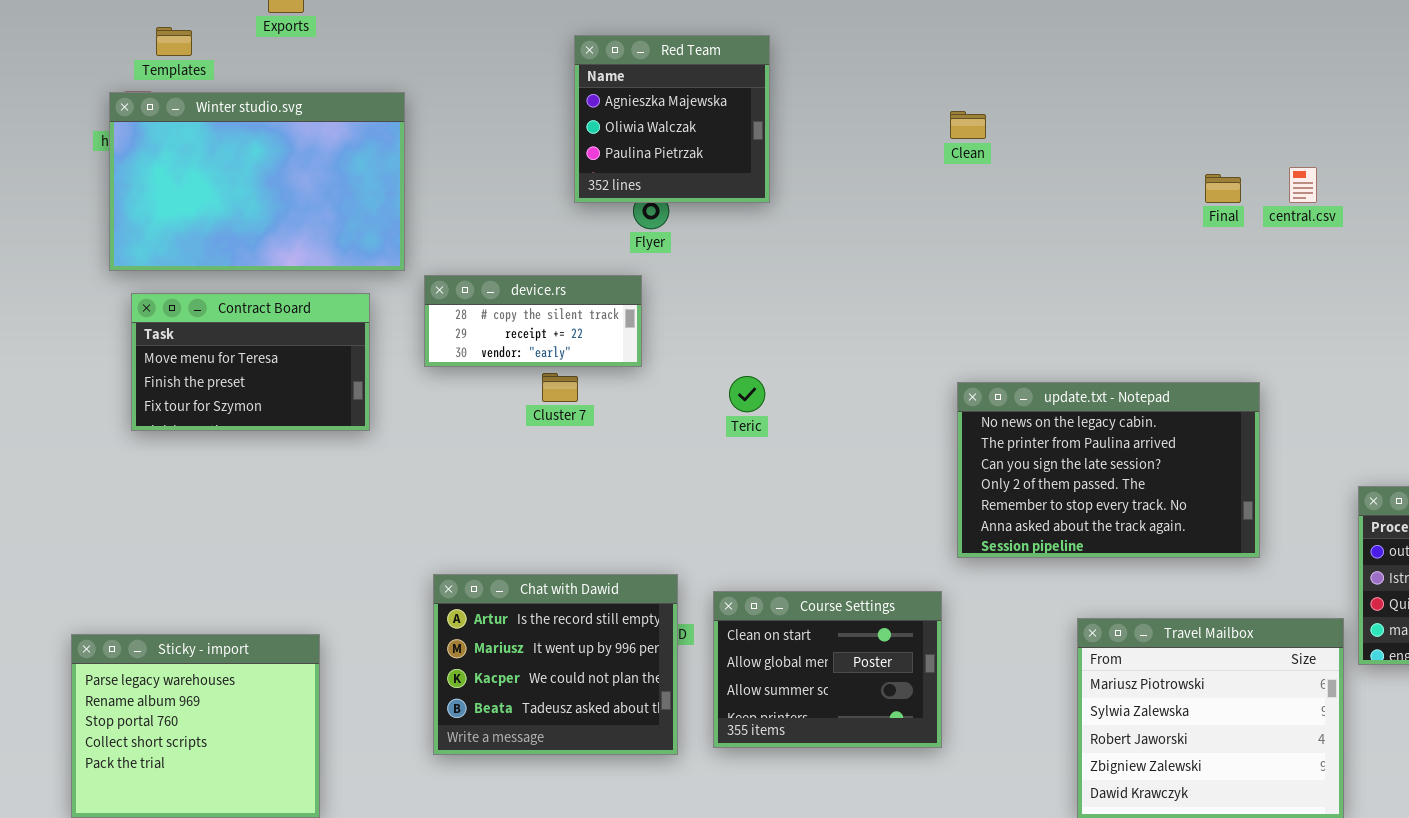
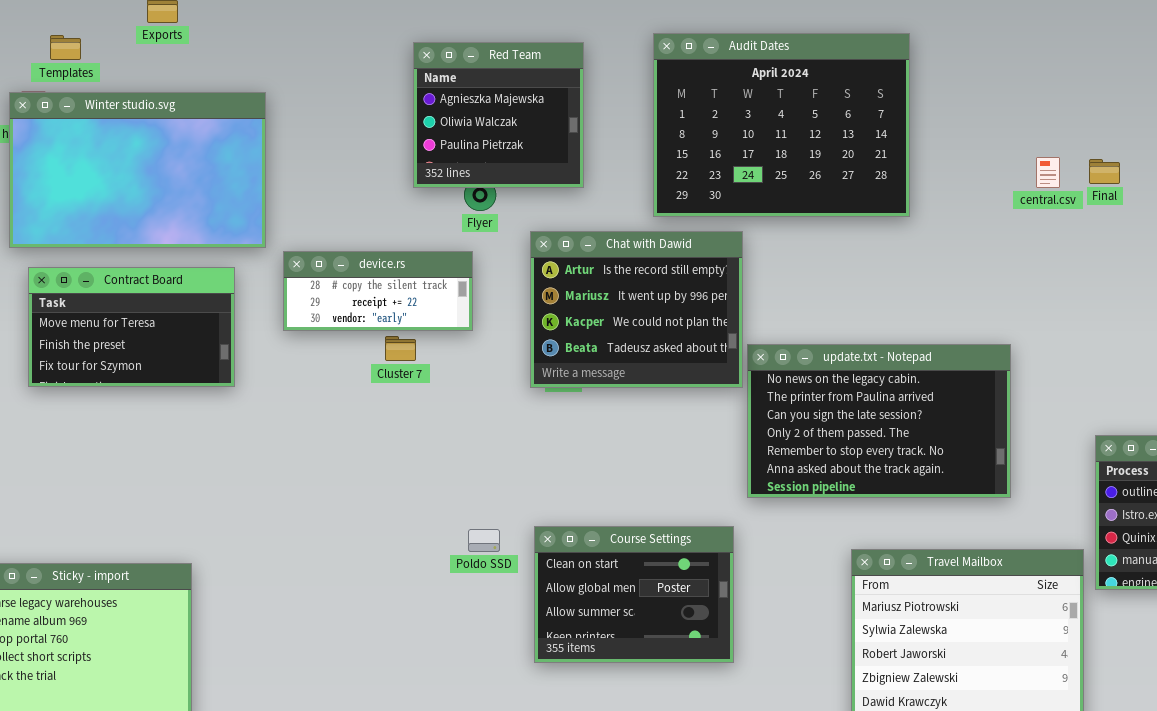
Audit Dates: none -> [653,33,910,217], opened
Final: [1205,174,1241,203] -> [1089,159,1120,184], moved
Chat with Dawid: [433,574,678,755] -> [530,231,743,388], moved

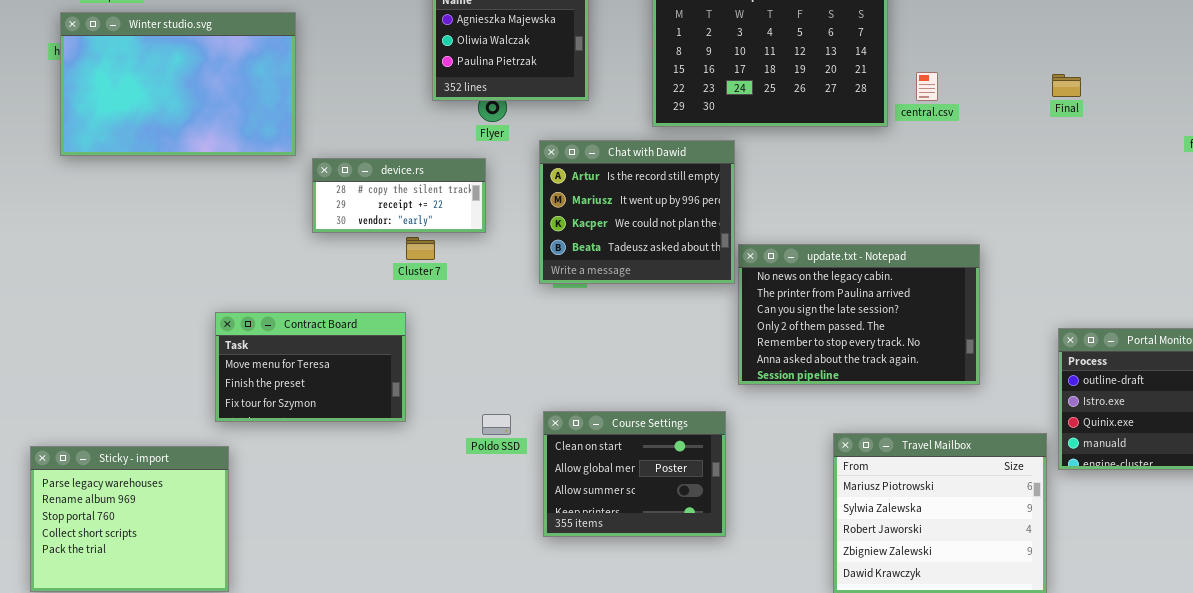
central.csv: [1036,157,1060,188] -> [916,72,938,101], moved
Contract Board: [28,267,235,387] -> [215,312,406,422], moved

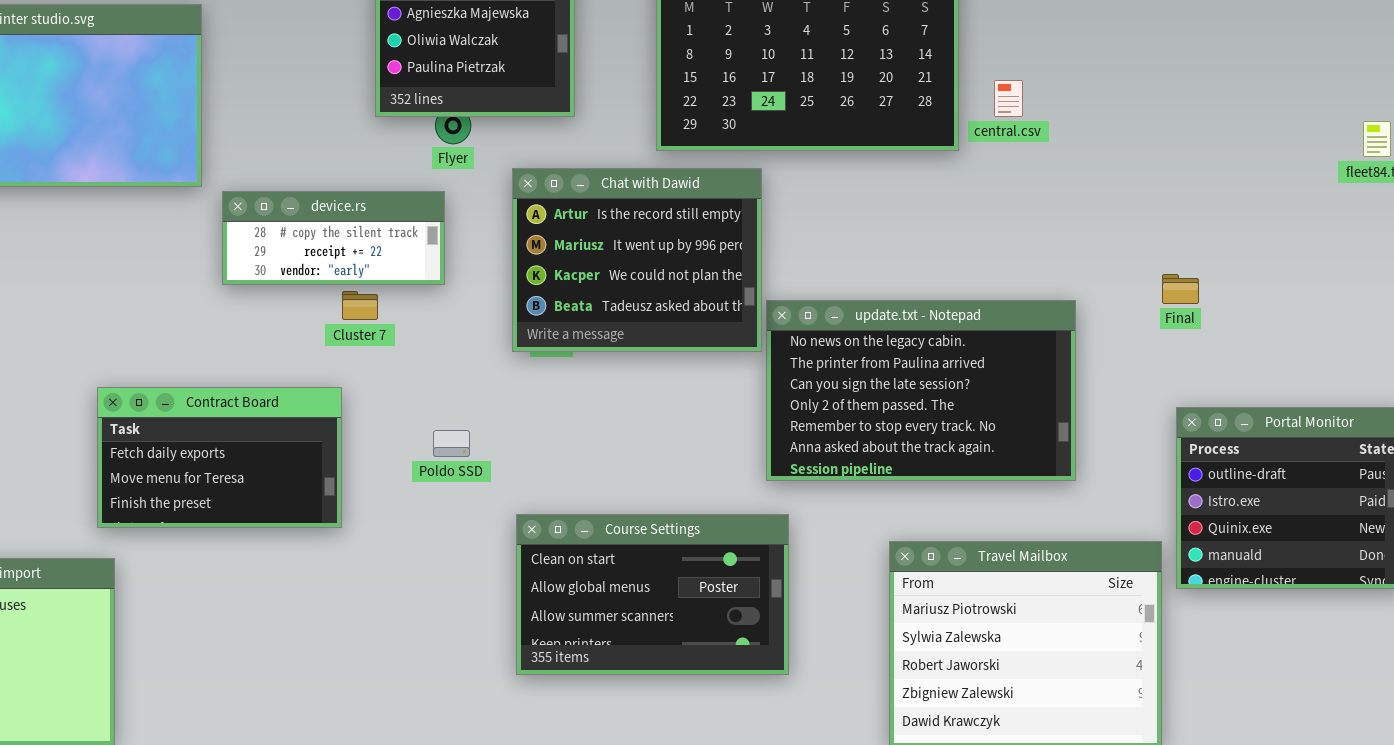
Final: [1052,74,1081,97] -> [1162,274,1199,304], moved
Contract Board: [215,312,406,422] -> [97,387,342,528], scrolled up 1 row
Course Settings: [543,411,726,537] -> [516,514,789,675], resized
Poldo SSD: [482,414,511,435] -> [433,430,470,457], moved

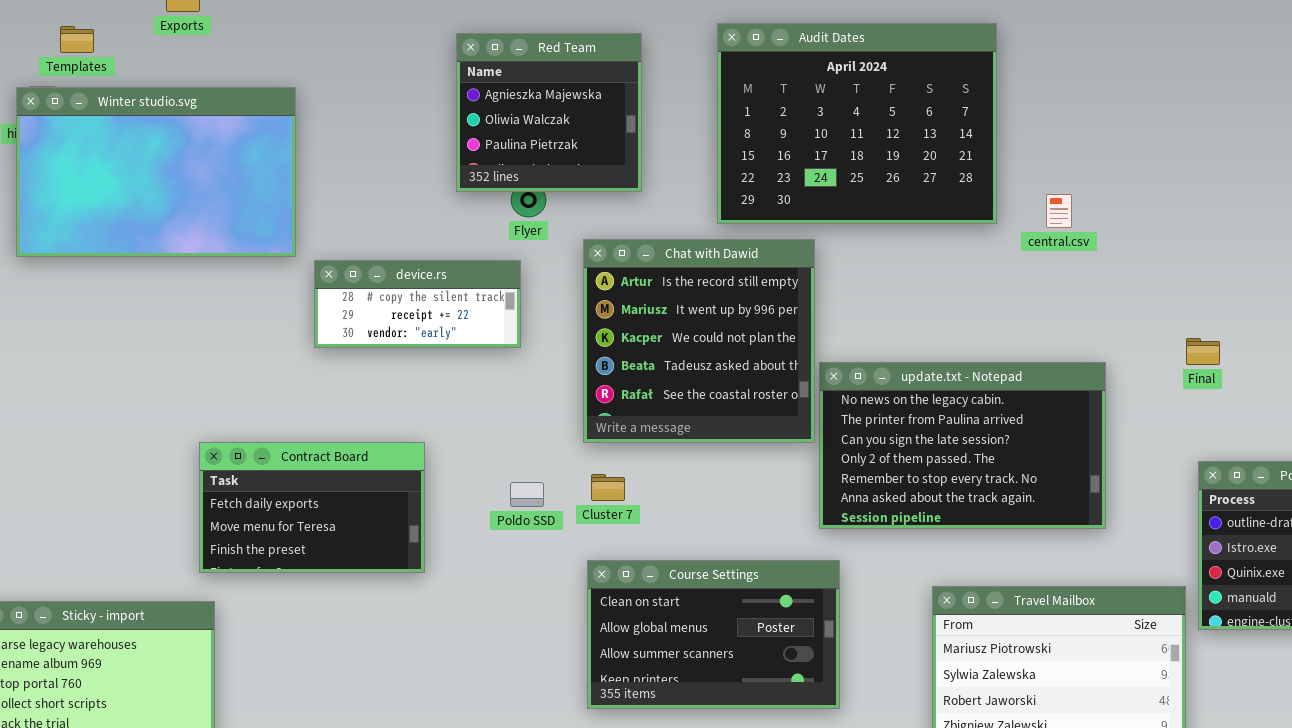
central.csv: [994,80,1023,117] -> [1046,194,1072,228], moved
Chat with Dawid: [512,168,762,352] -> [583,239,815,443], resized
Cluster 7: [342,291,378,320] -> [591,474,625,501], moved

